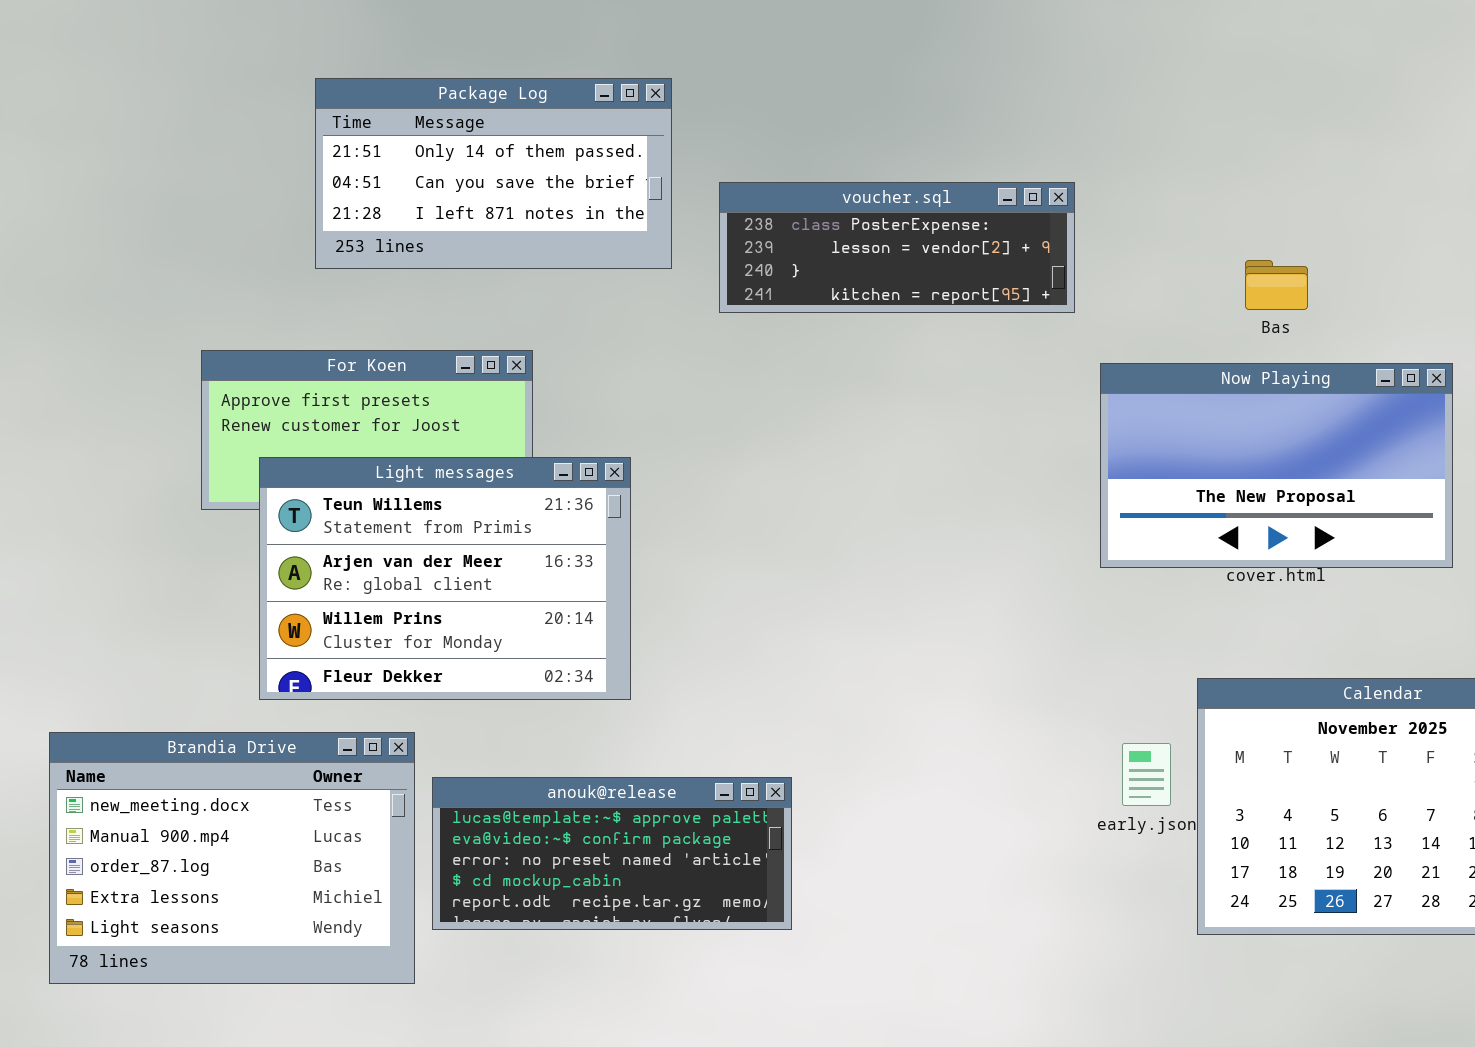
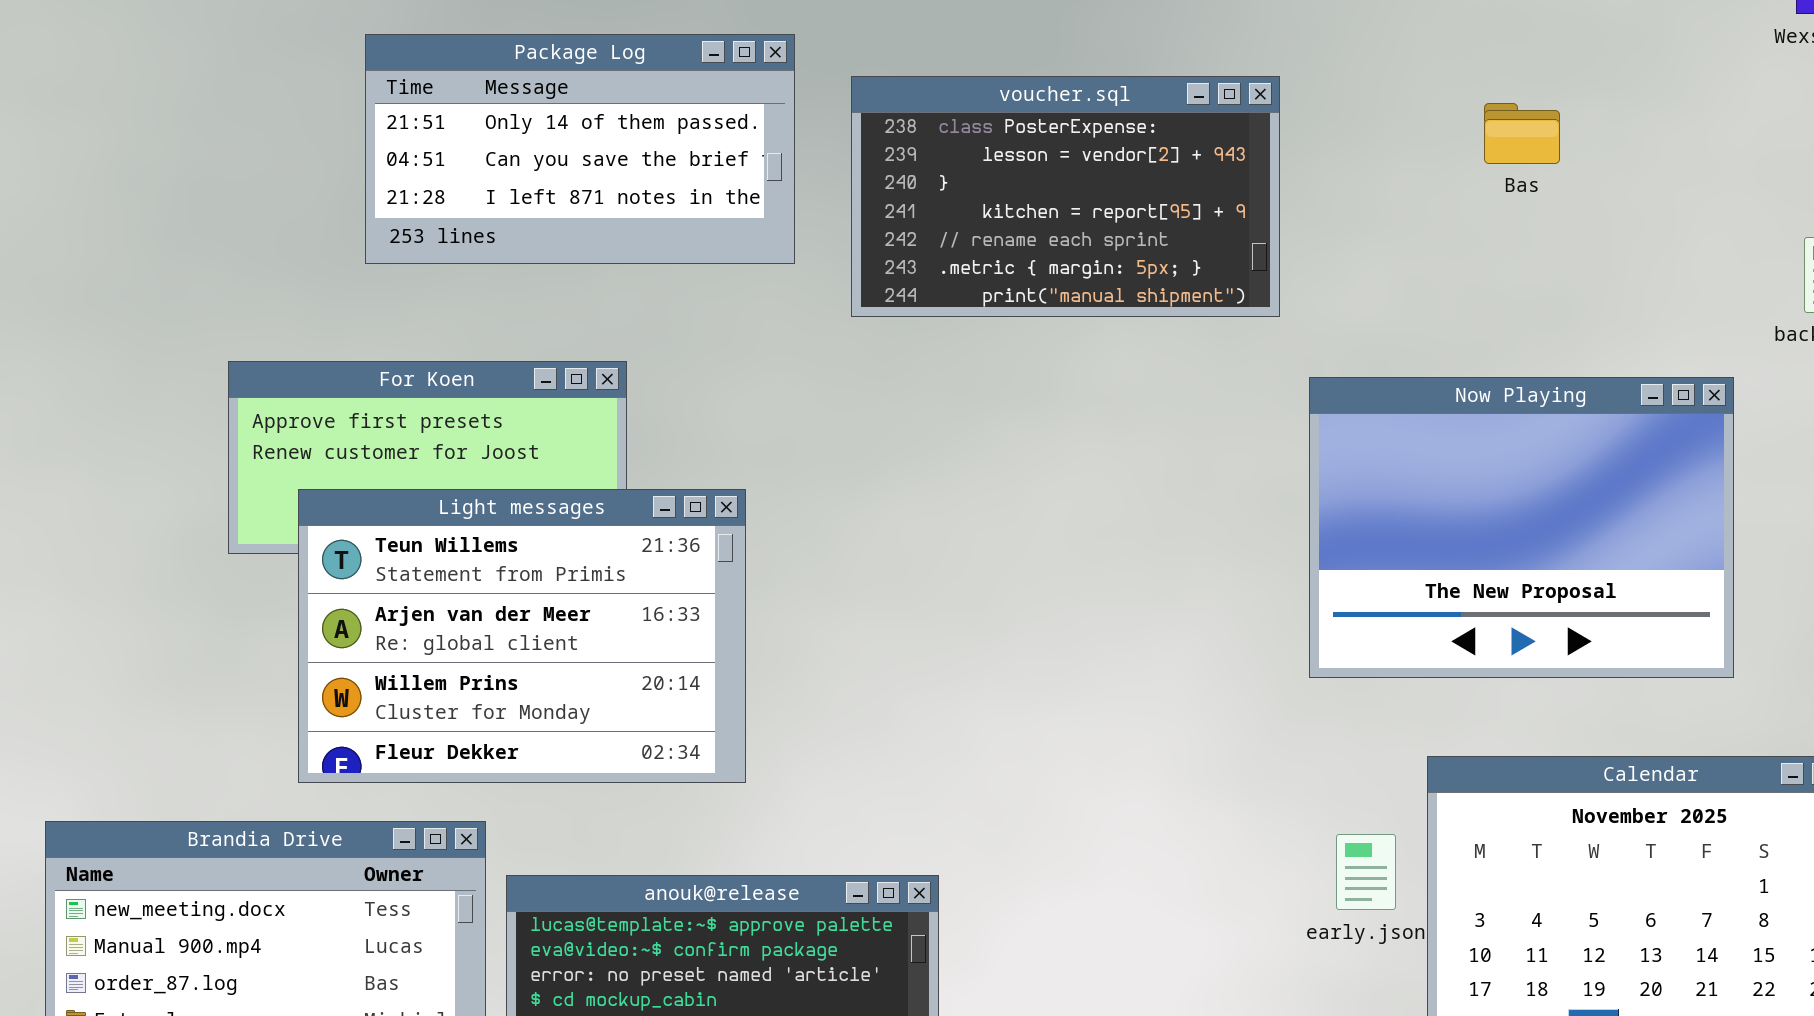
voucher.sql: [719,182,1075,313] -> [851,76,1280,317], resized
Bas: [1245,260,1308,310] -> [1484,103,1560,164], moved
Now Playing: [1100,363,1453,568] -> [1309,377,1734,678], resized

